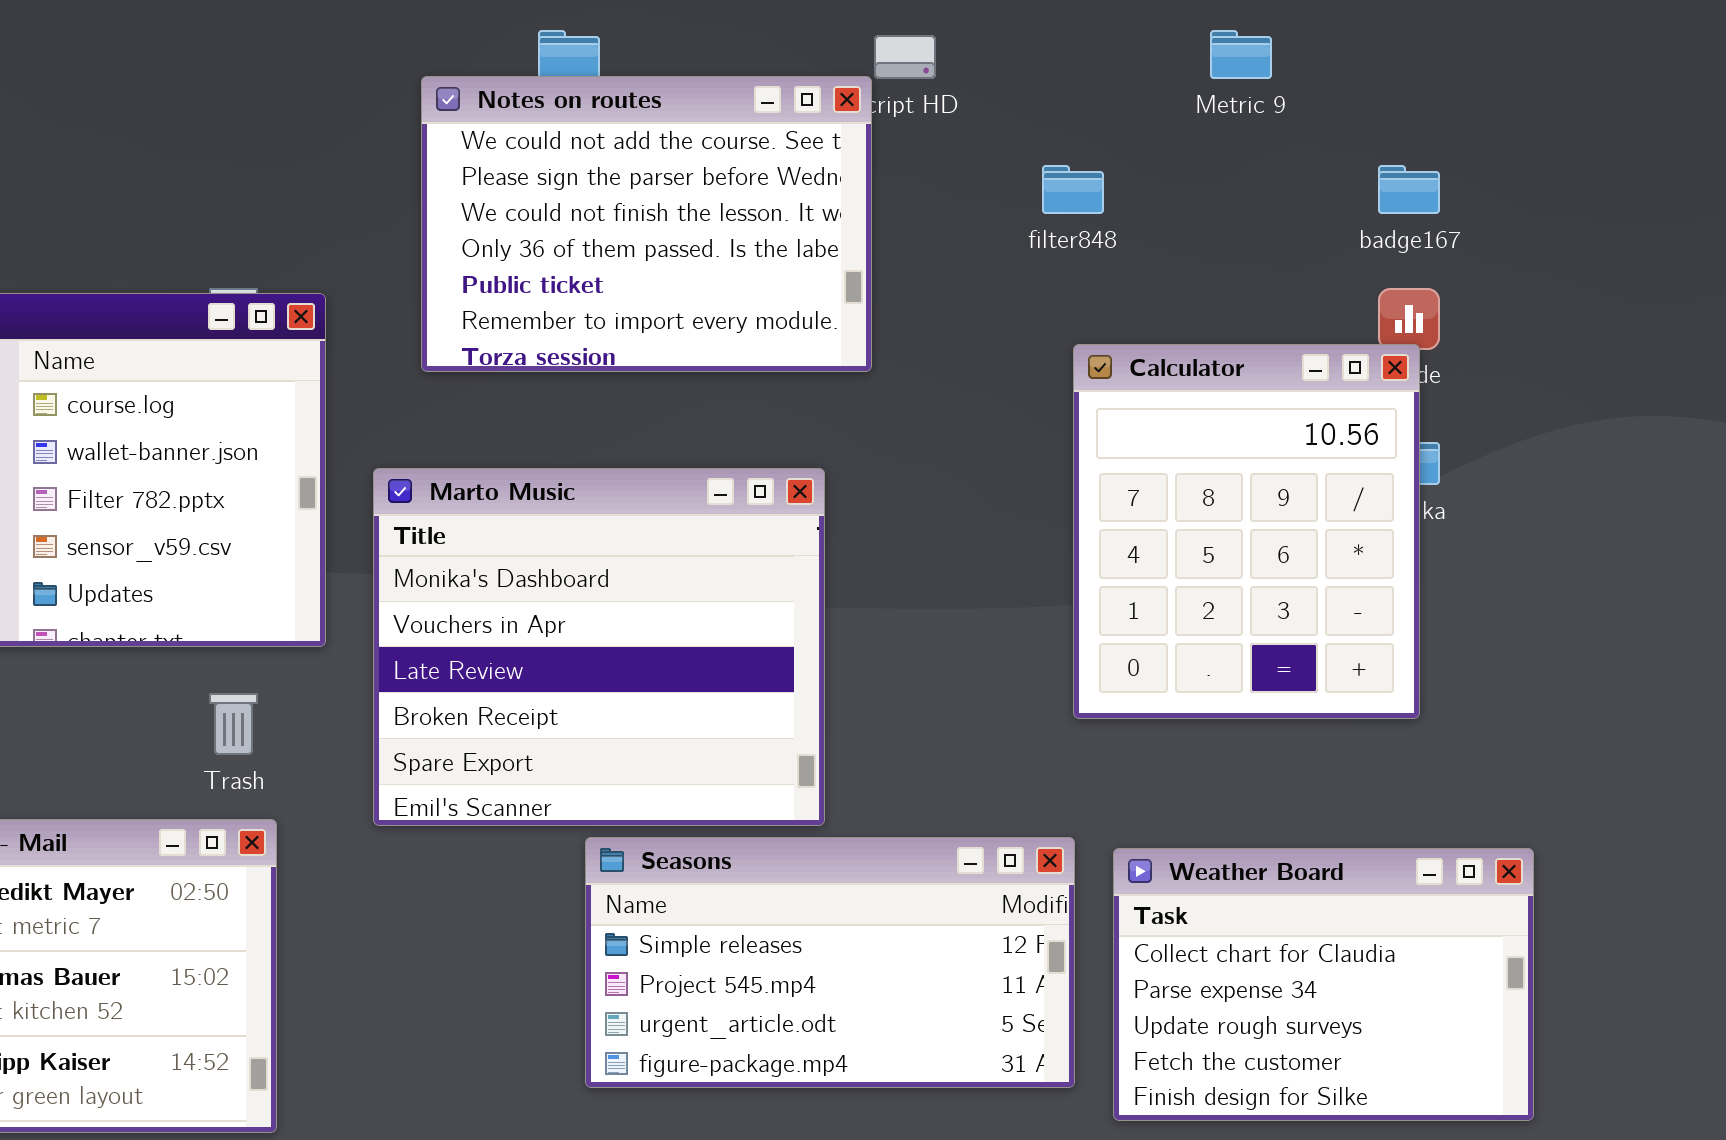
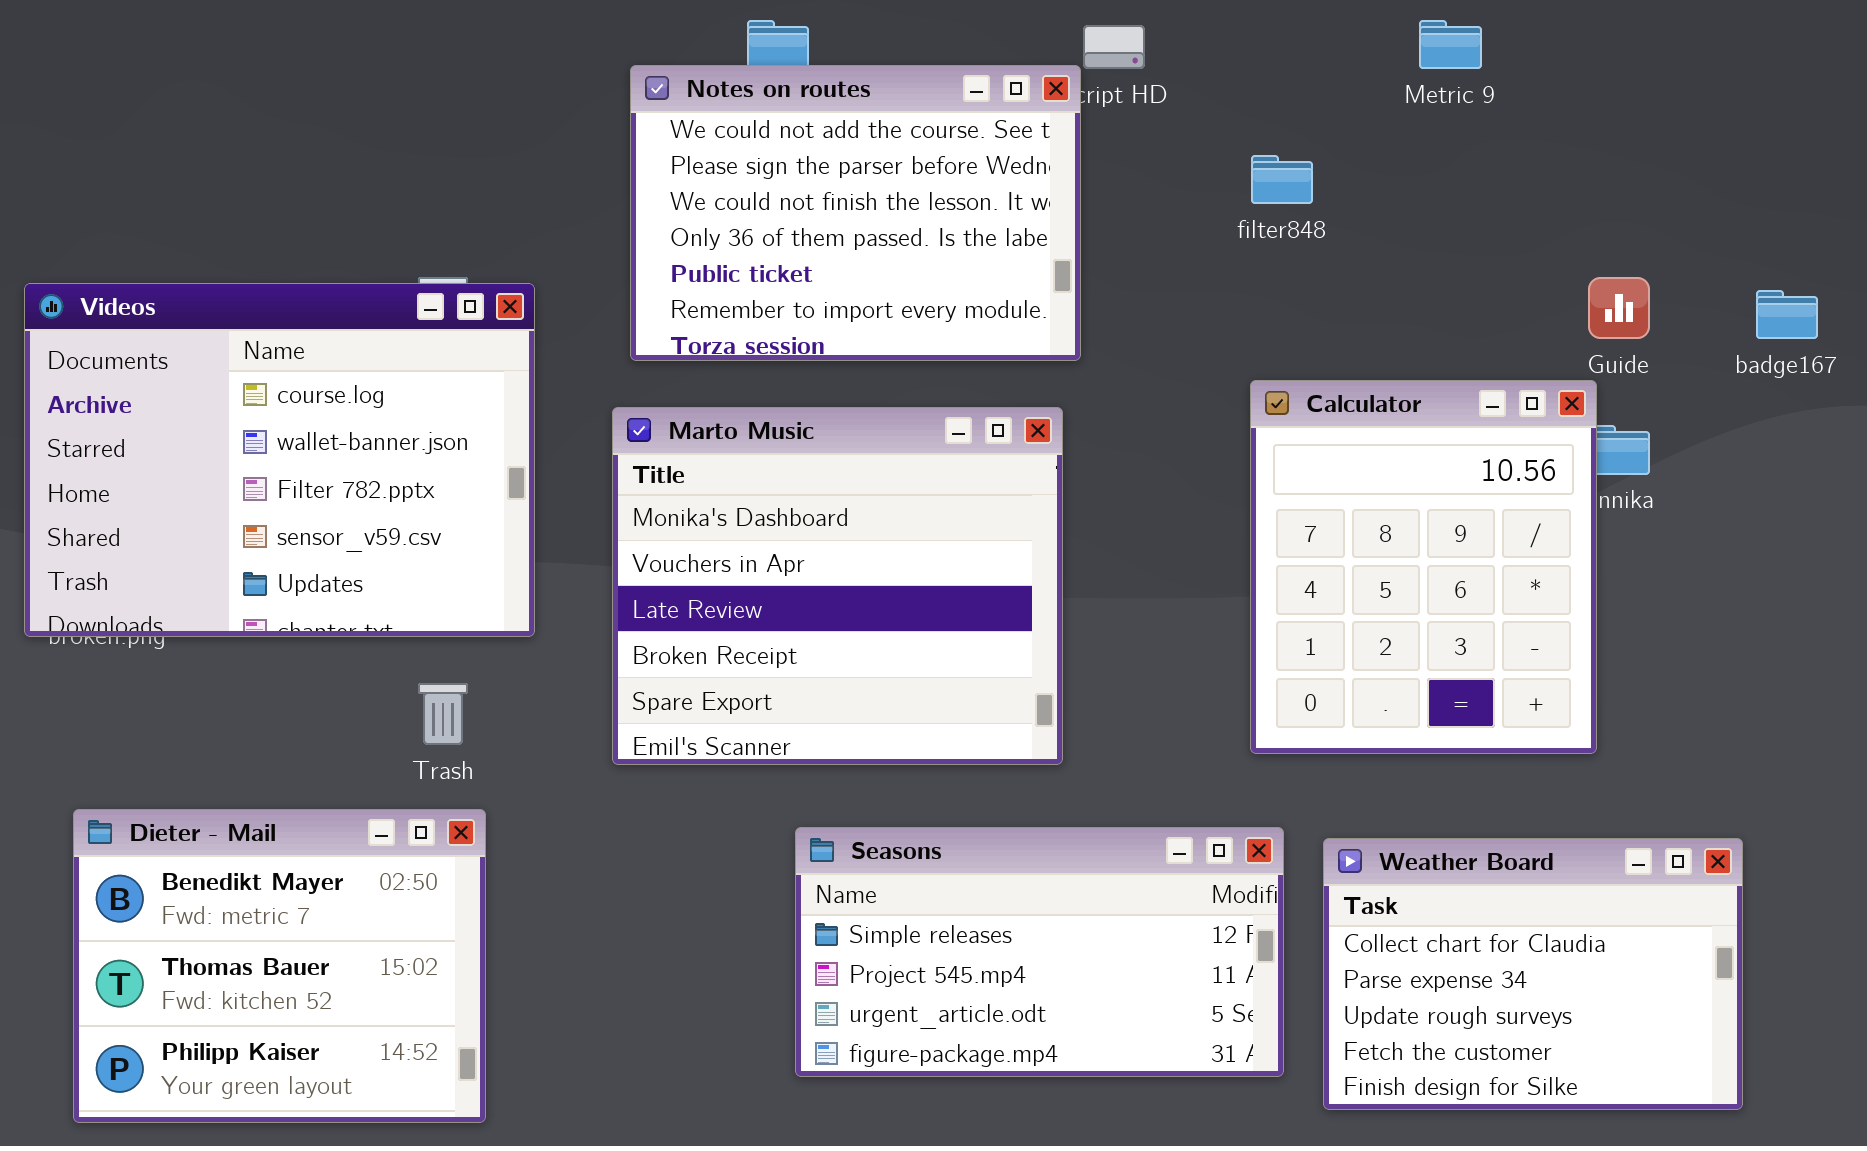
badge167: [1378,165,1440,214] -> [1756,290,1818,339], moved
Calculator: [1073,344,1420,719] -> [1250,380,1597,754], moved
Marto Music: [373,468,825,826] -> [612,407,1063,765], moved

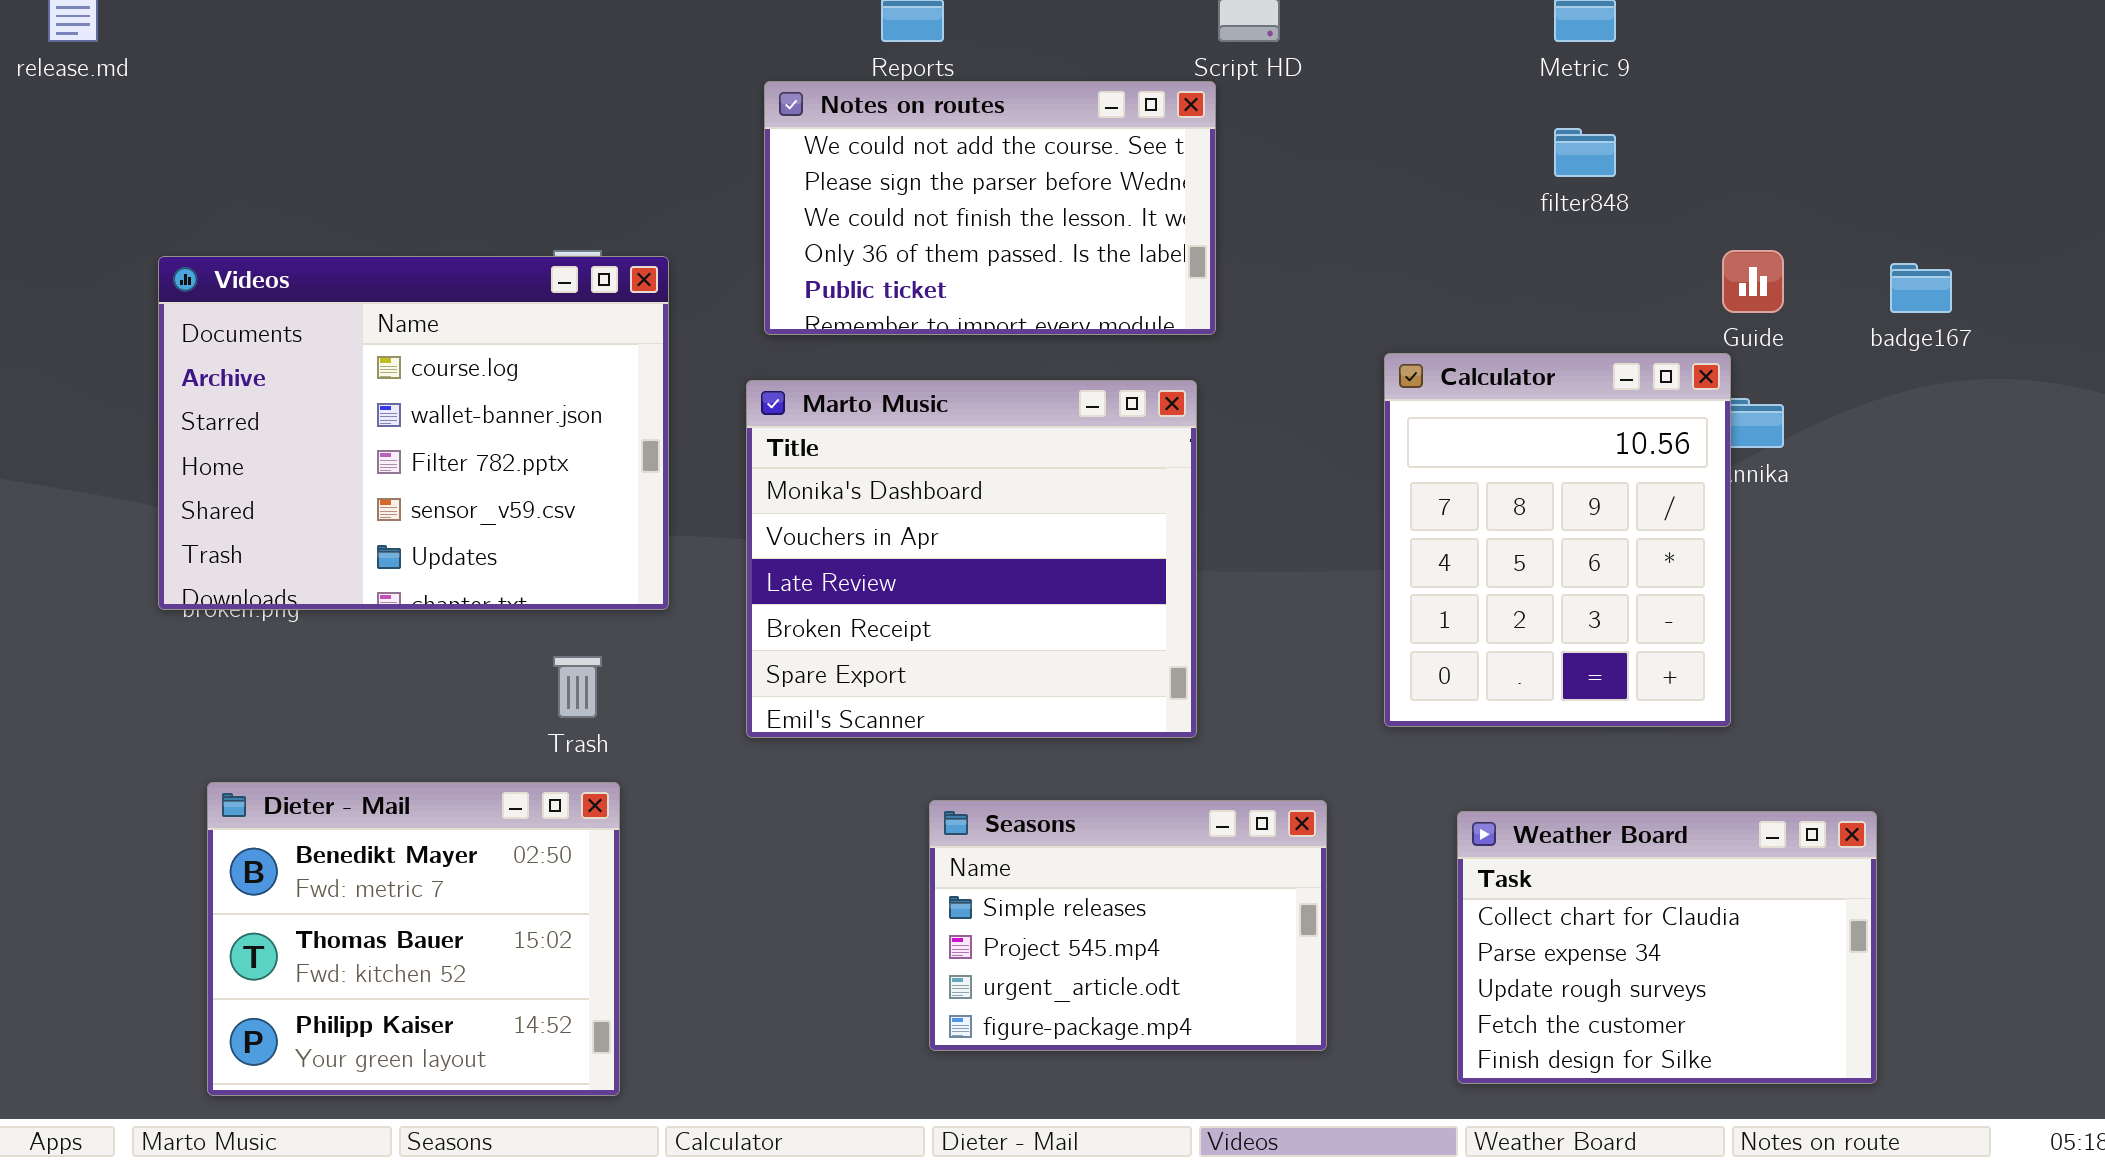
Notes on routes: [630,65,1081,361] -> [764,81,1216,335], resized
filter848: [1251,155,1313,204] -> [1554,128,1616,177], moved
Seasons: [795,827,1284,1077] -> [929,800,1327,1051], resized

